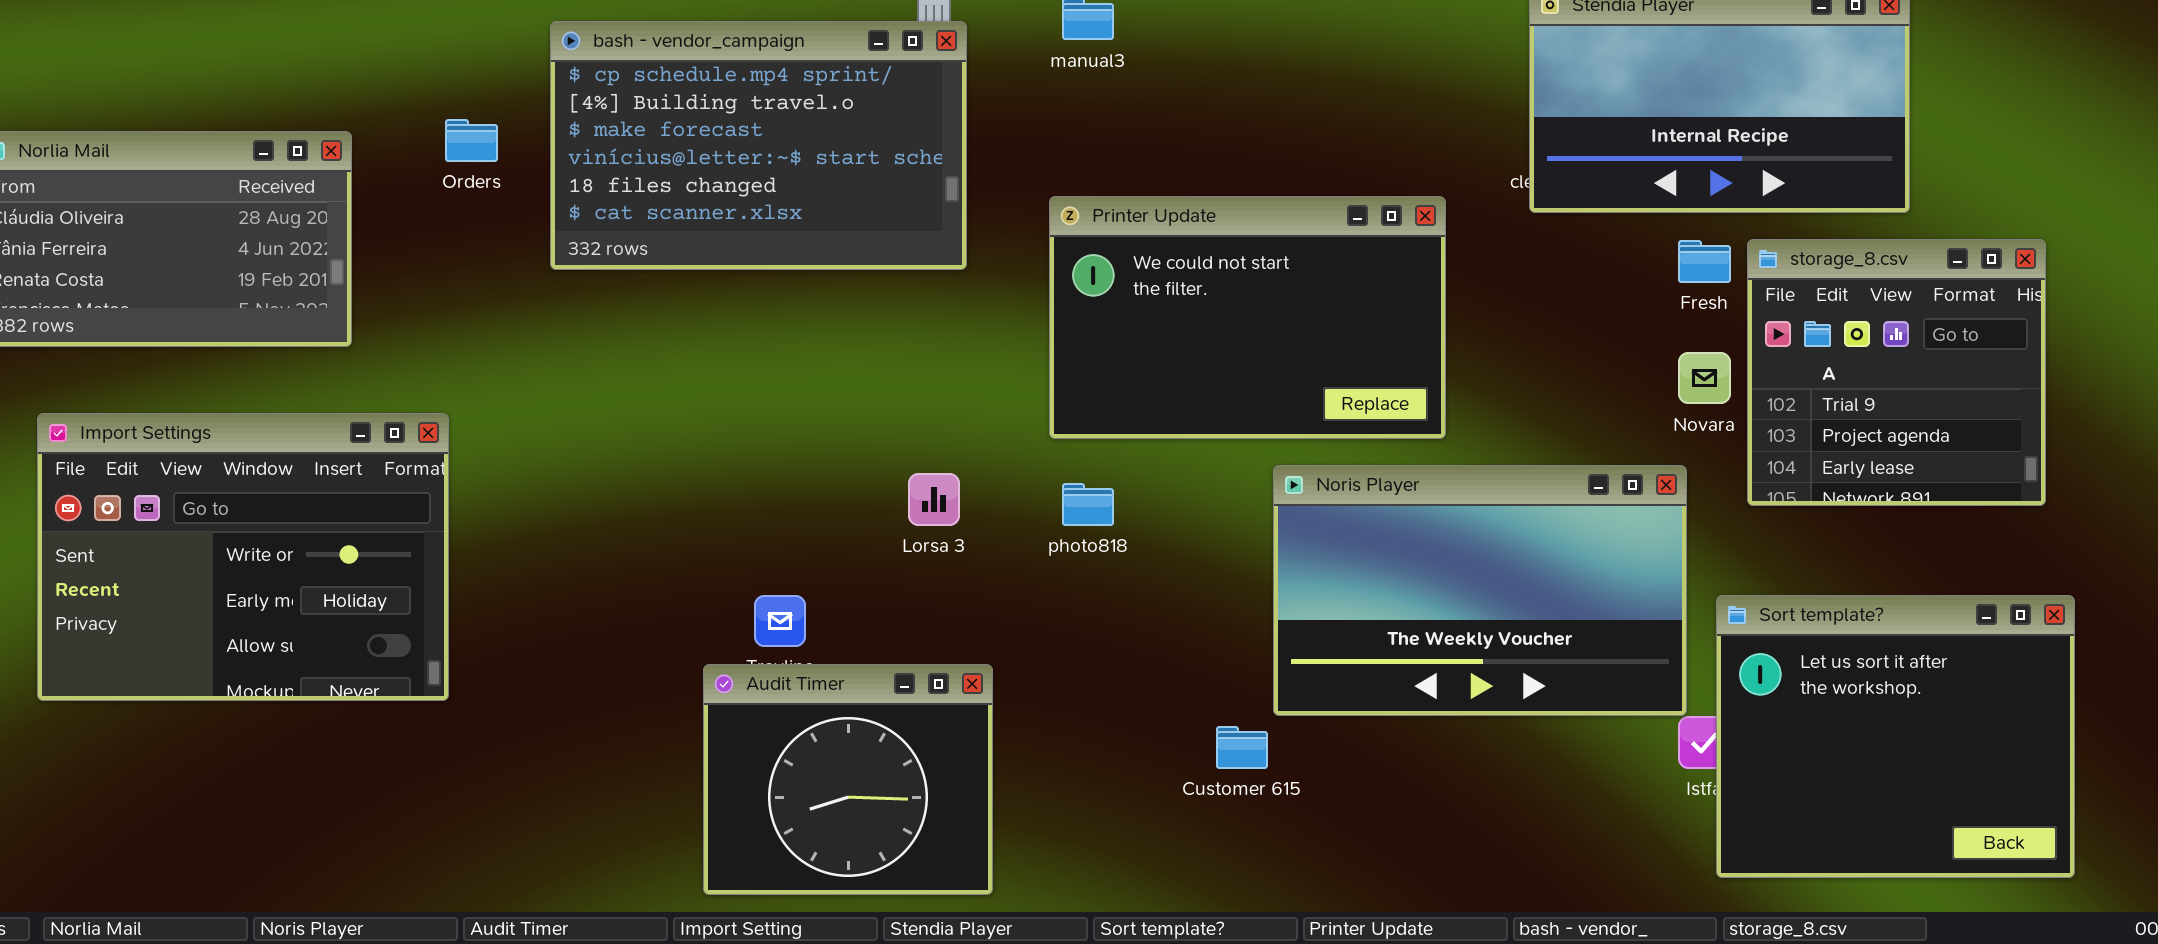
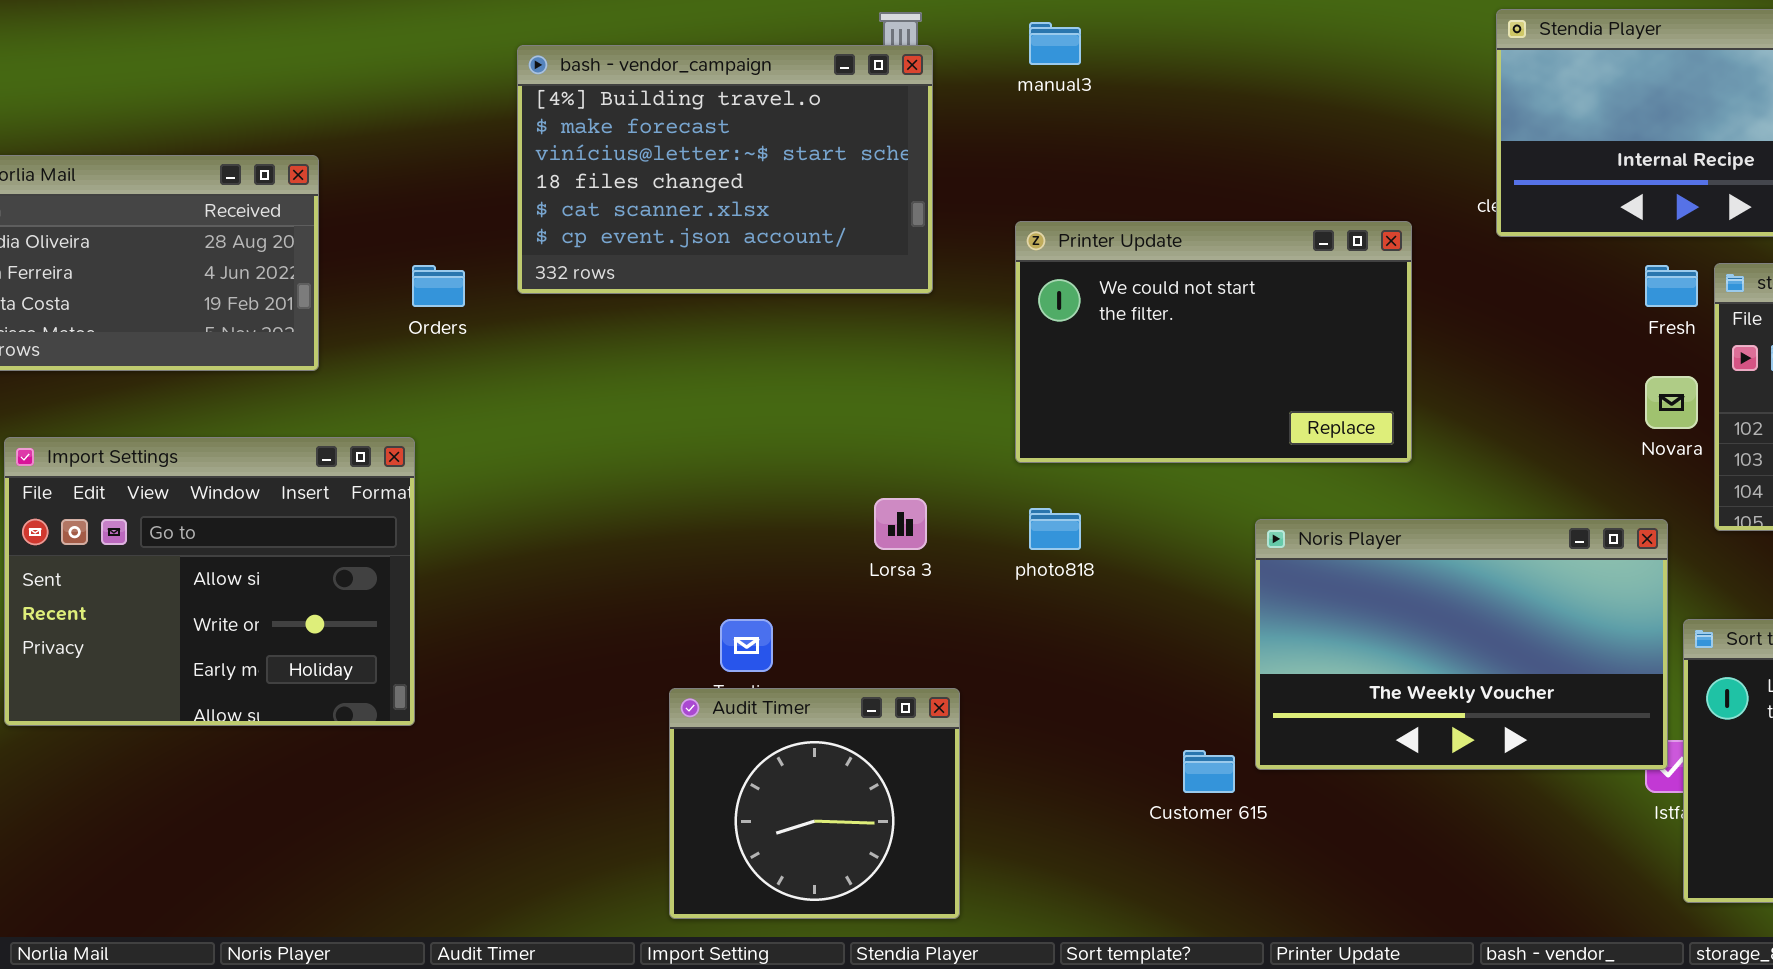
bash - vendor_campaign: [550,21,967,270] -> [517,45,933,294], scrolled down 1 row
Orders: [445,119,498,162] -> [412,265,465,307], moved
Import Settings: [37,413,449,701] -> [4,437,415,726], scrolled up 1 row
Noris Player: [1273,465,1687,716] -> [1255,519,1668,770], moved

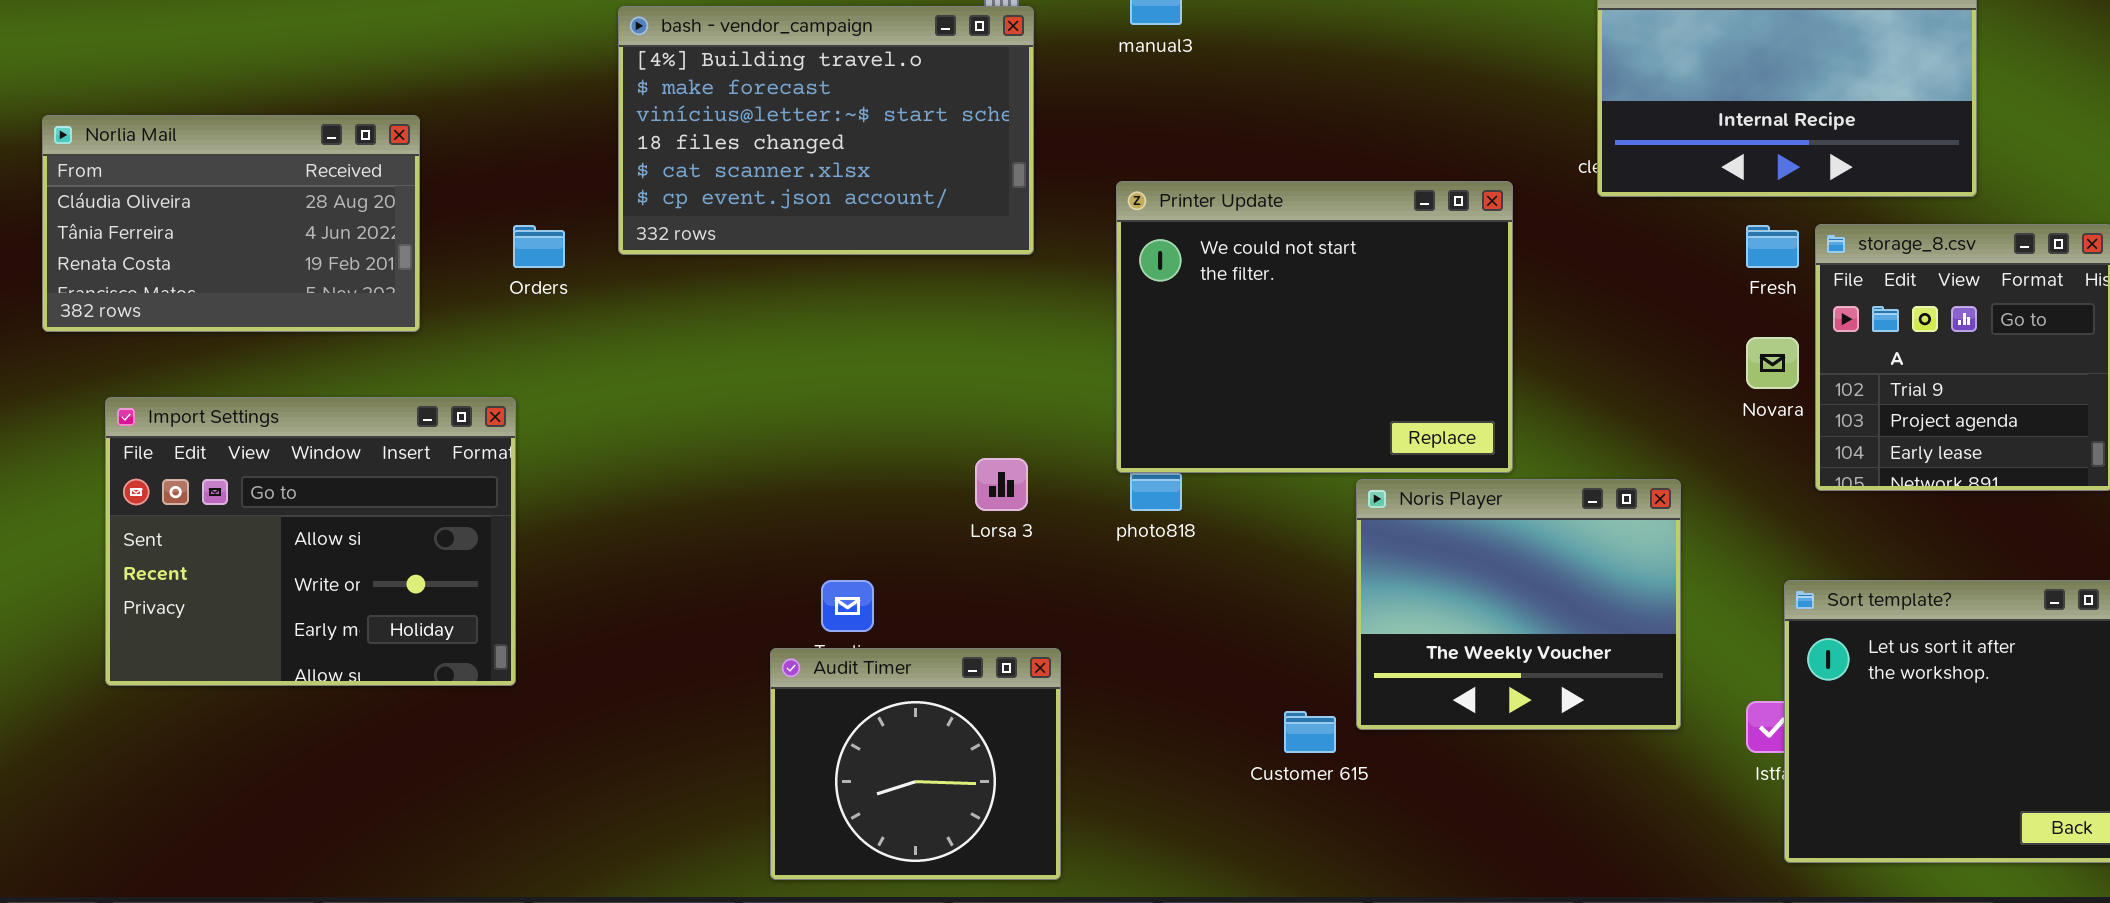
Printer Update: [1015,221,1412,463] -> [1116,181,1513,473], resized
Noris Player: [1255,519,1668,770] -> [1356,479,1681,730], resized

